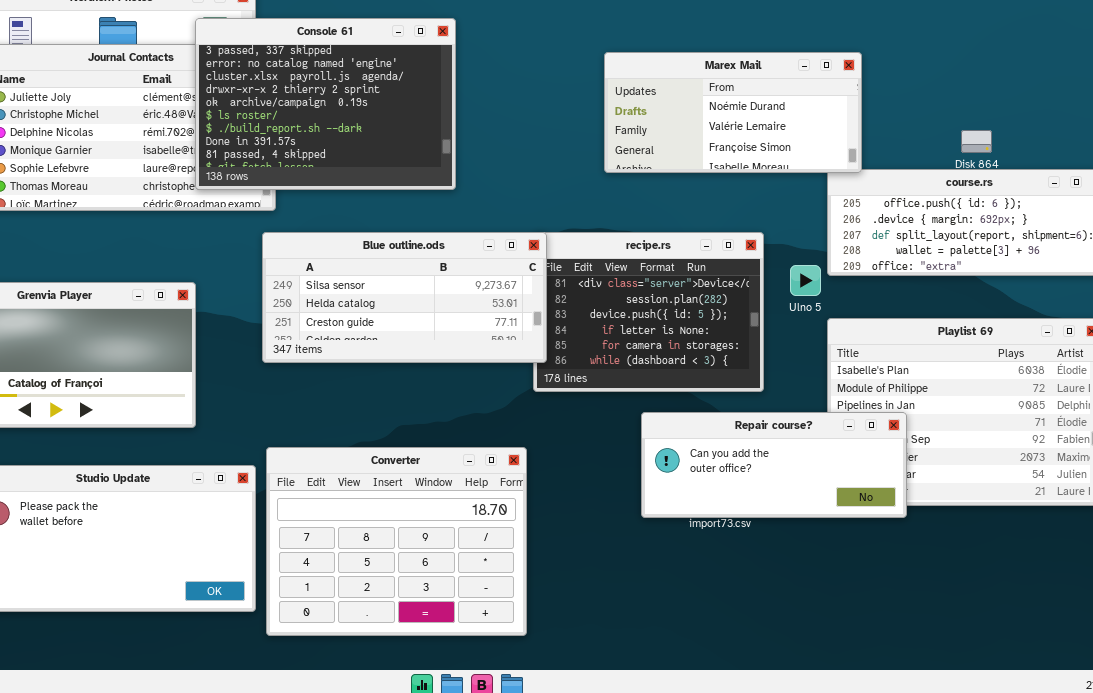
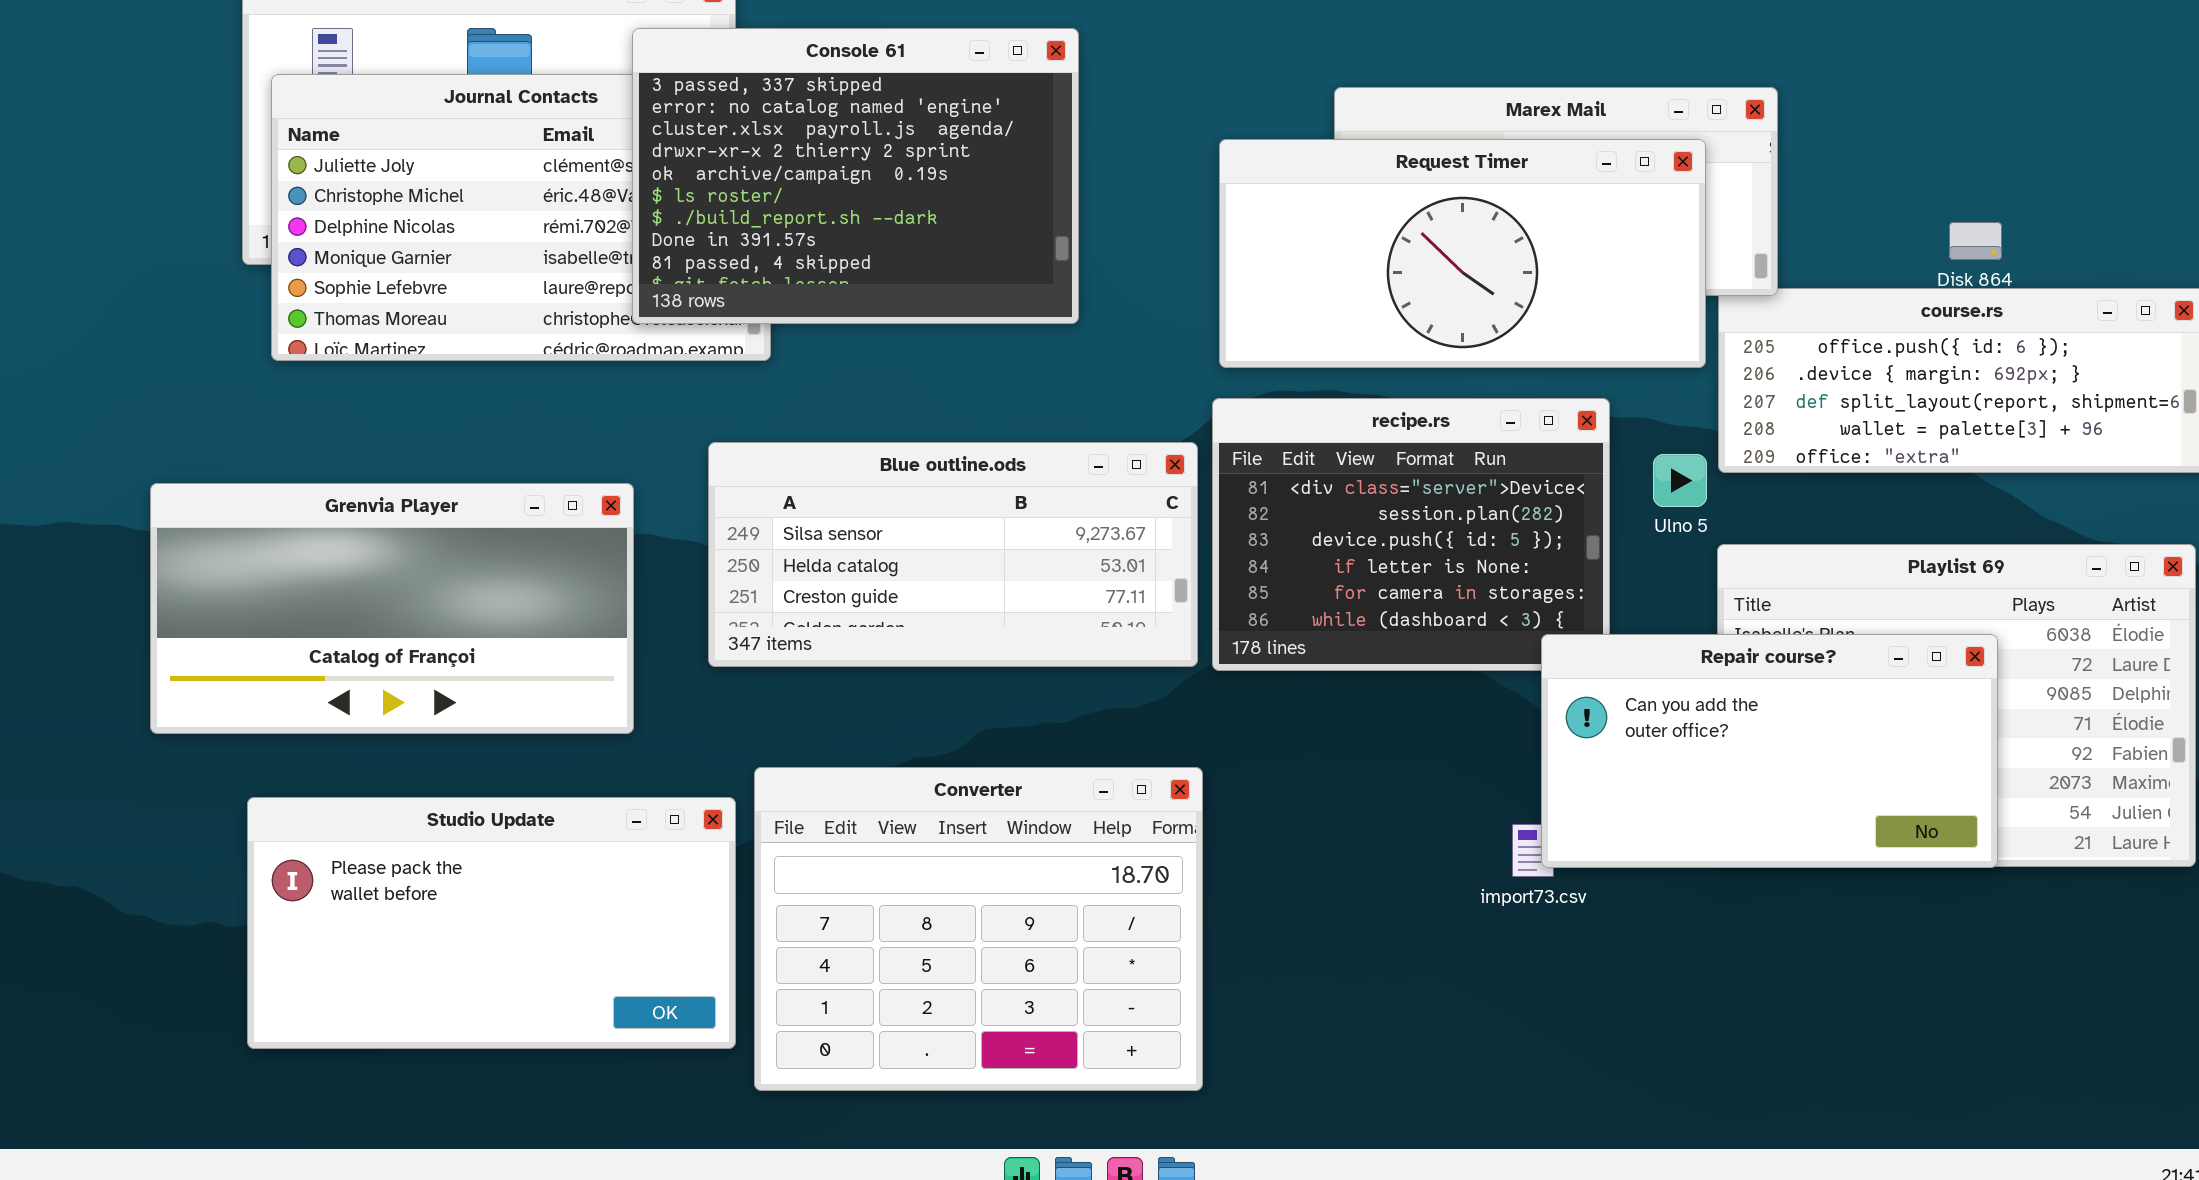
Request Timer: none -> [1219,139,1706,368], opened
Blue outline.ods: [262,232,547,363] -> [708,442,1198,667], moved
Repair course?: [641,412,907,518] -> [1541,634,1998,868], moved, resized

